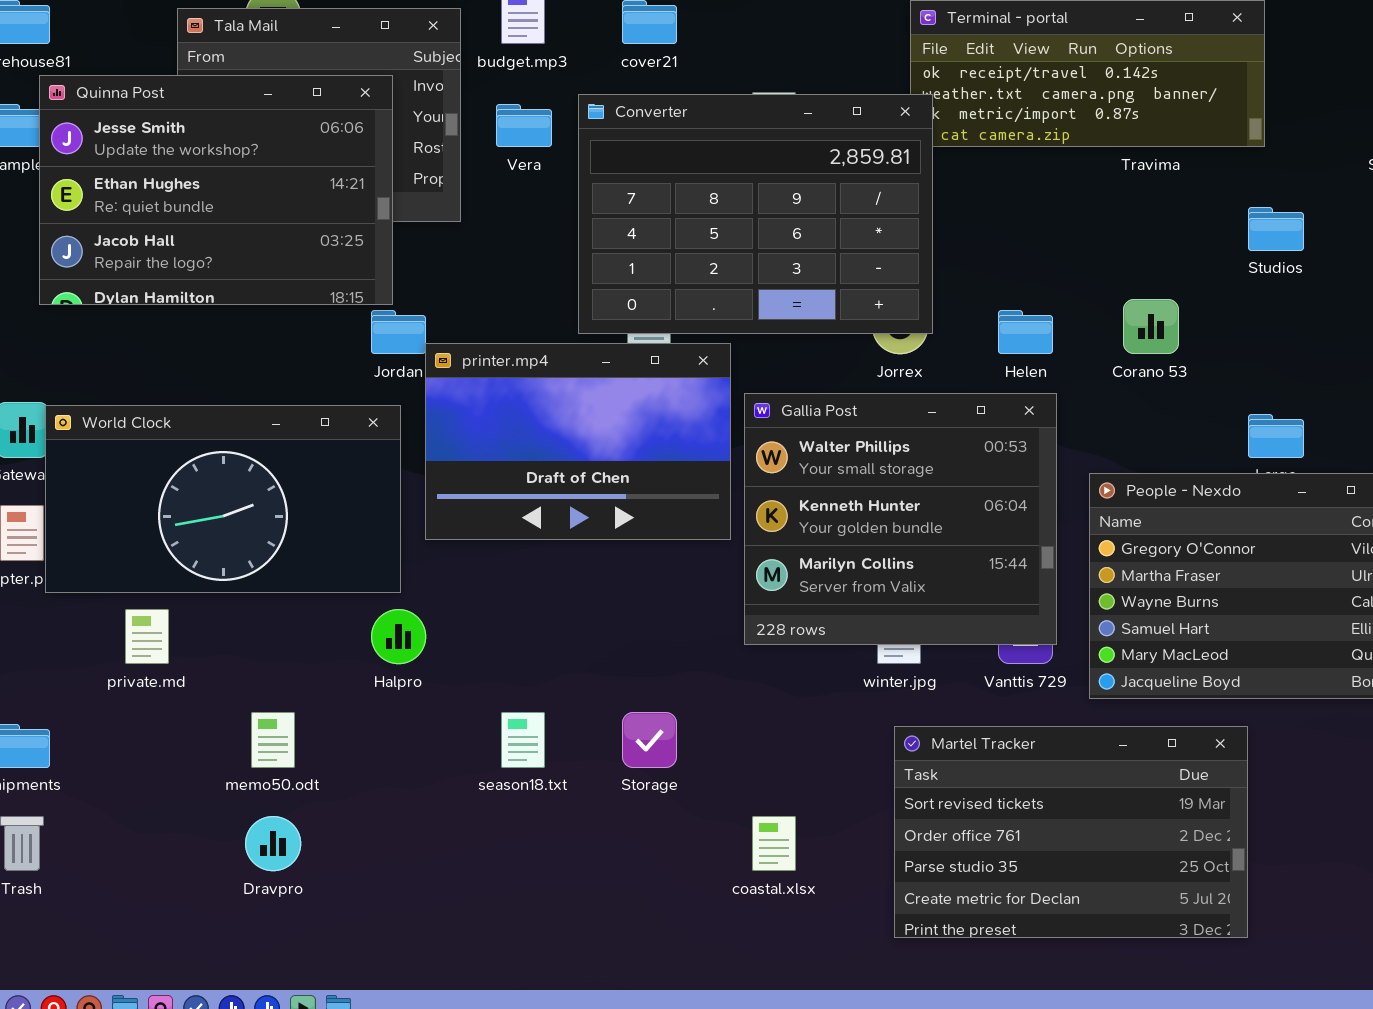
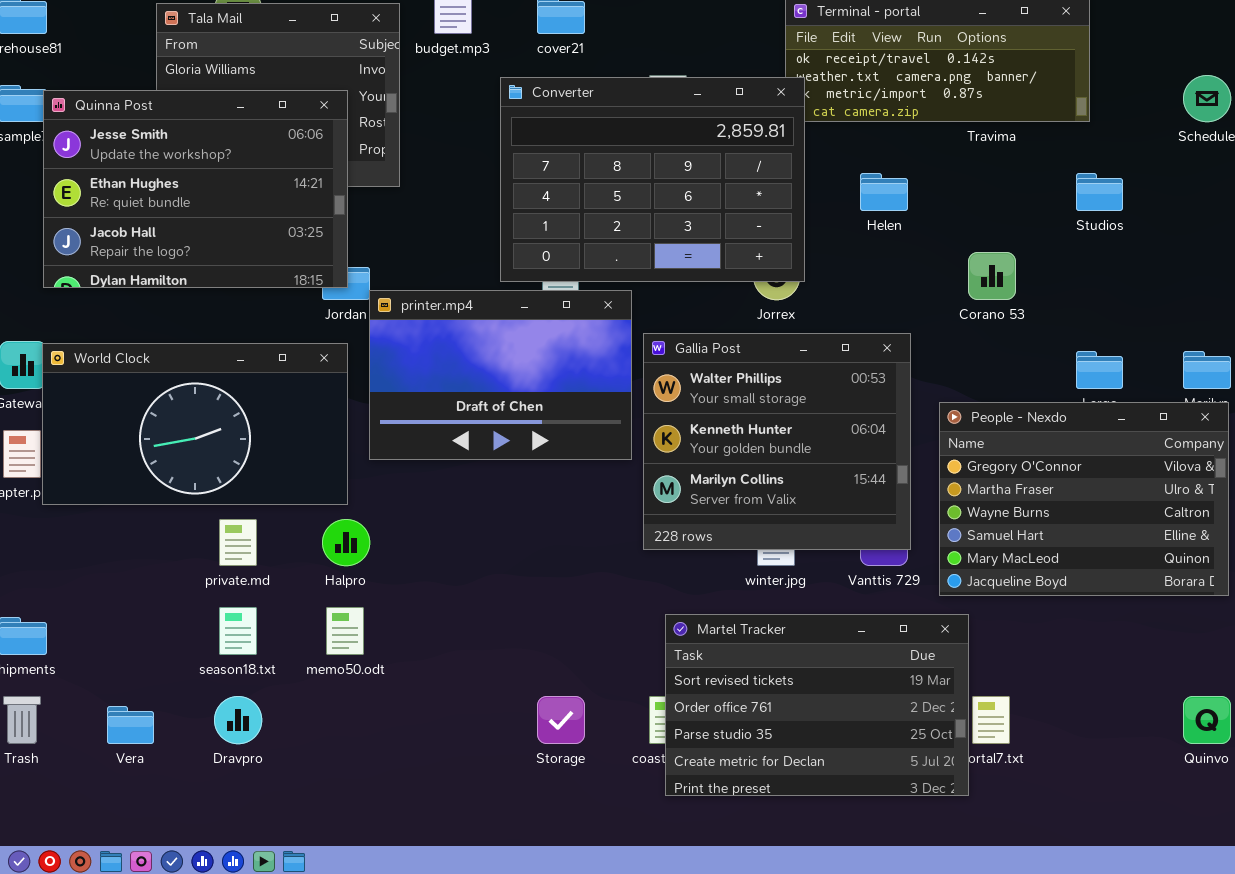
Quinna Post: [39,75,393,305] -> [43,90,348,288], moved
Vera: [496,104,552,147] -> [107,706,154,744], moved
Helen: [998,310,1053,354] -> [860,173,908,211], moved
private.md: [125,609,169,664] -> [219,519,257,566], moved
memo50.odt: [251,712,295,768] -> [326,607,364,655], moved
season18.txt: [501,712,545,768] -> [219,607,257,655], moved
Storage: [622,712,677,768] -> [537,696,585,744], moved
Martel Tracker: [894,726,1248,938] -> [665,614,969,796], moved

